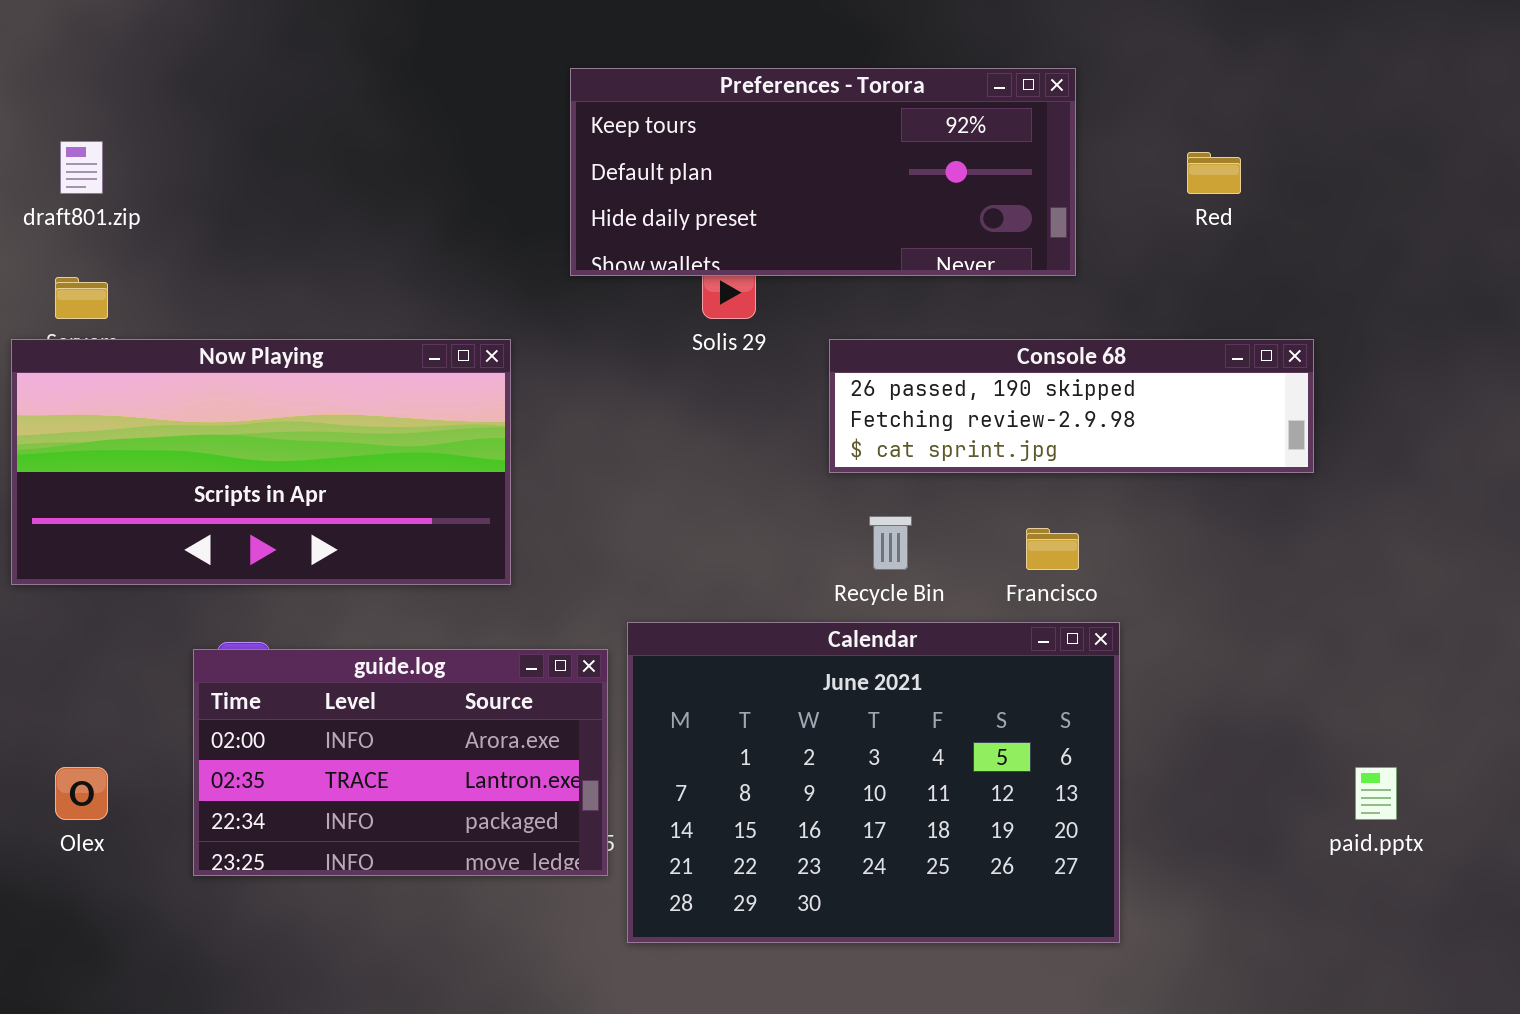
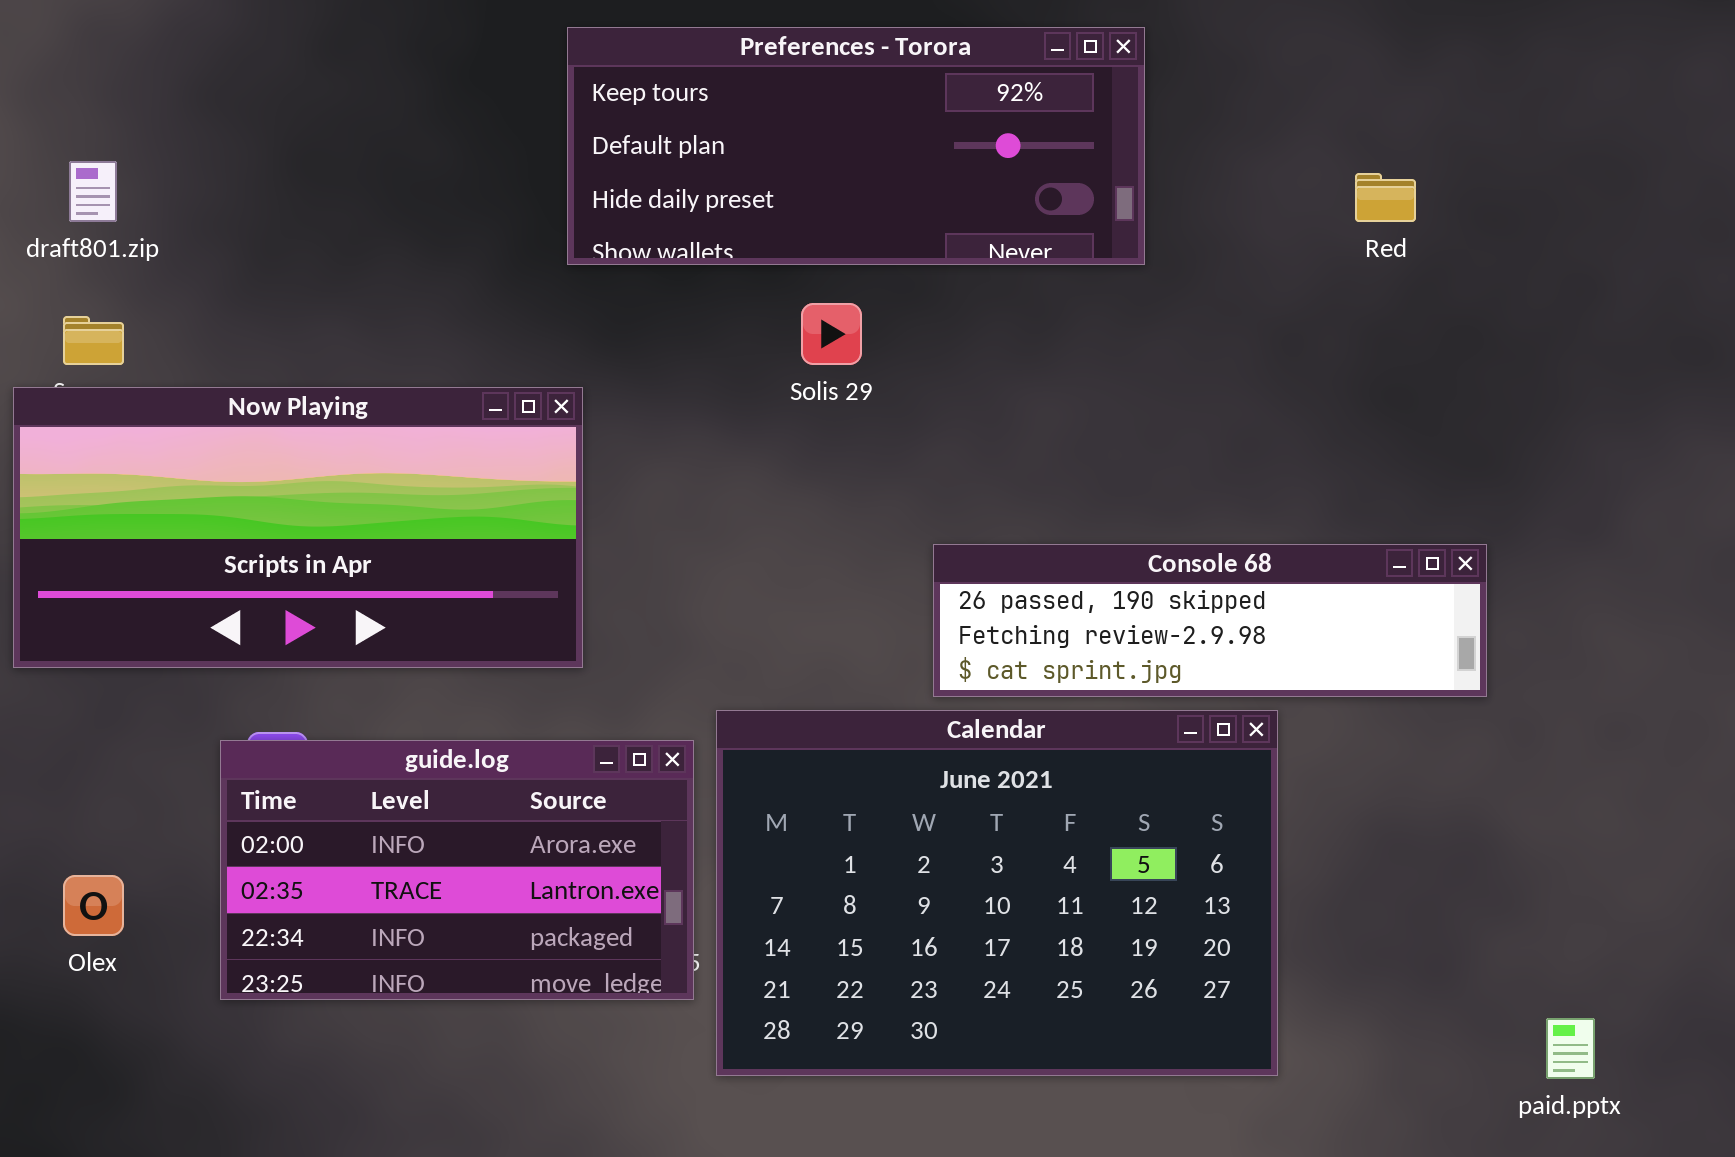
Preferences - Torora: [570,68,1076,276] -> [567,27,1145,265], moved
Console 68: [829,339,1314,473] -> [933,544,1487,697], moved
paid.pptx: [1355,767,1397,820] -> [1546,1018,1595,1079], moved

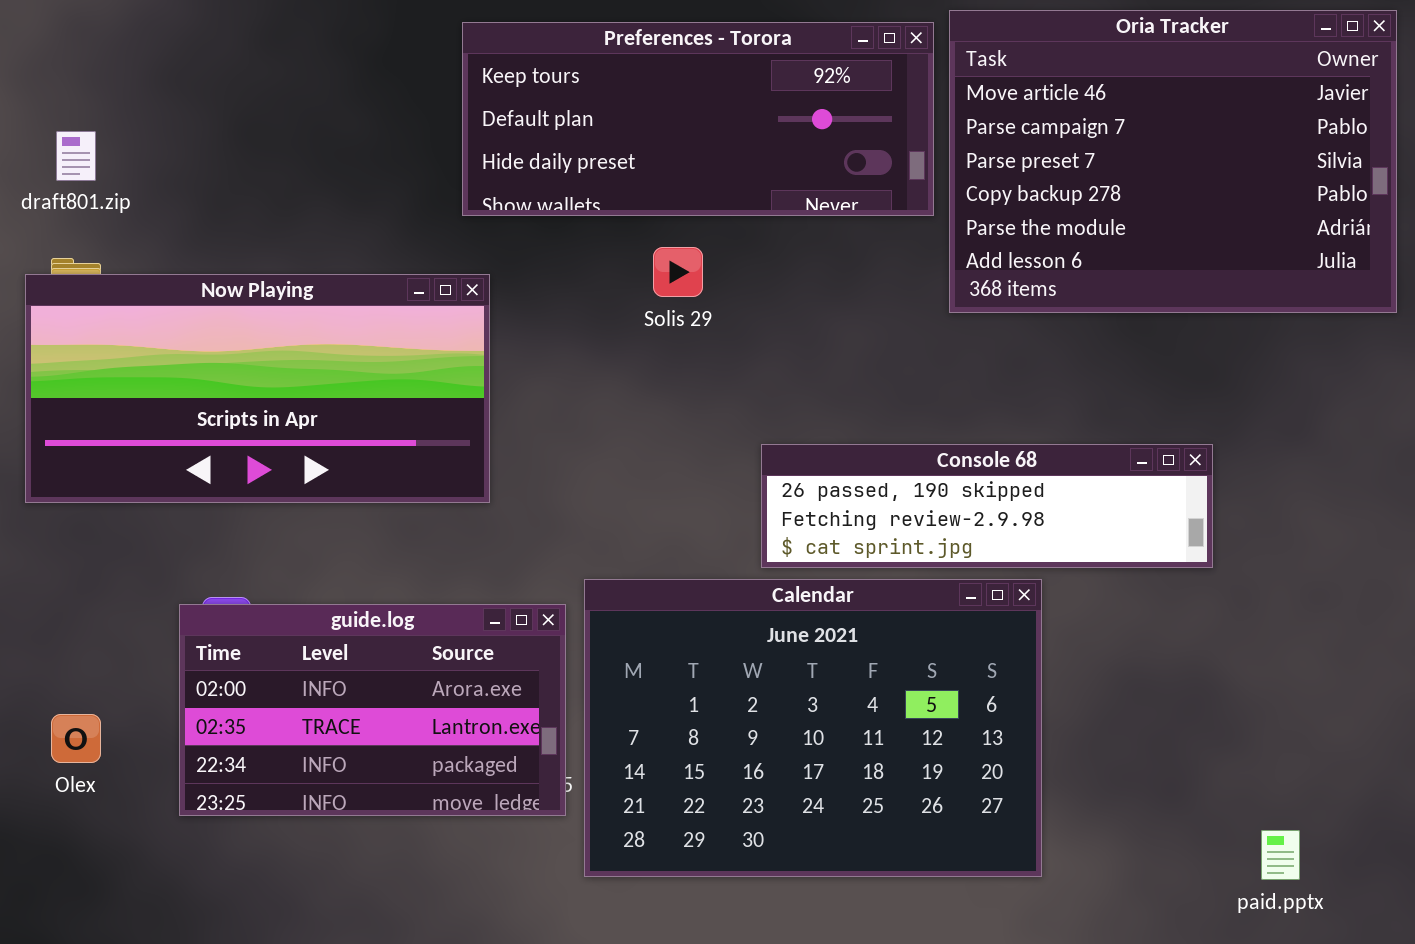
Oria Tracker: none -> [949,10,1397,313], opened
Now Playing: [13,387,583,668] -> [25,274,490,503], moved

